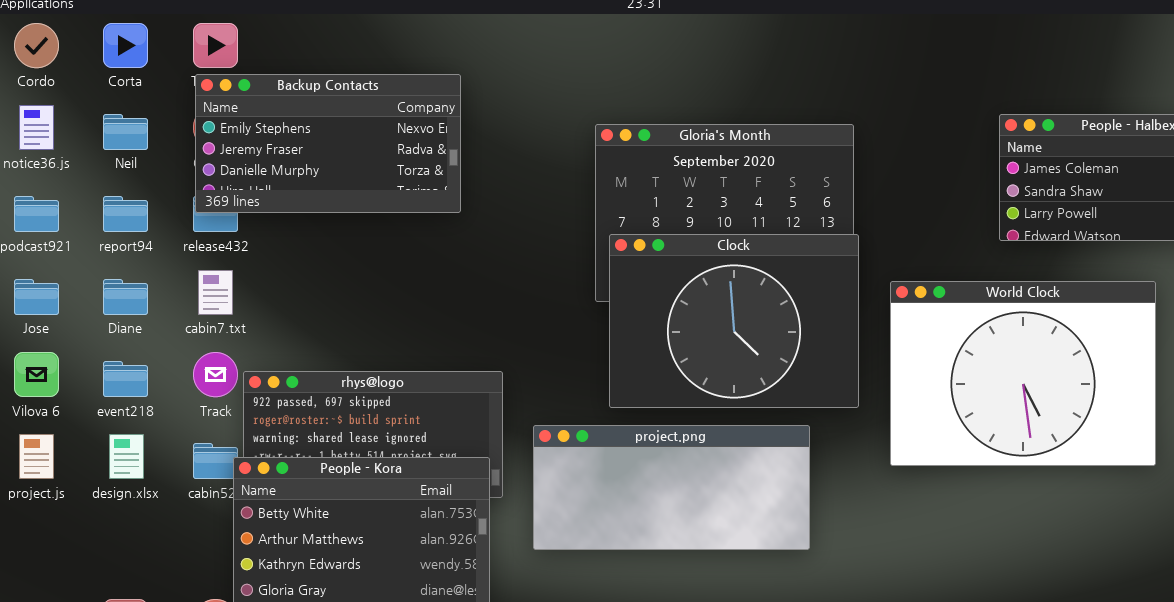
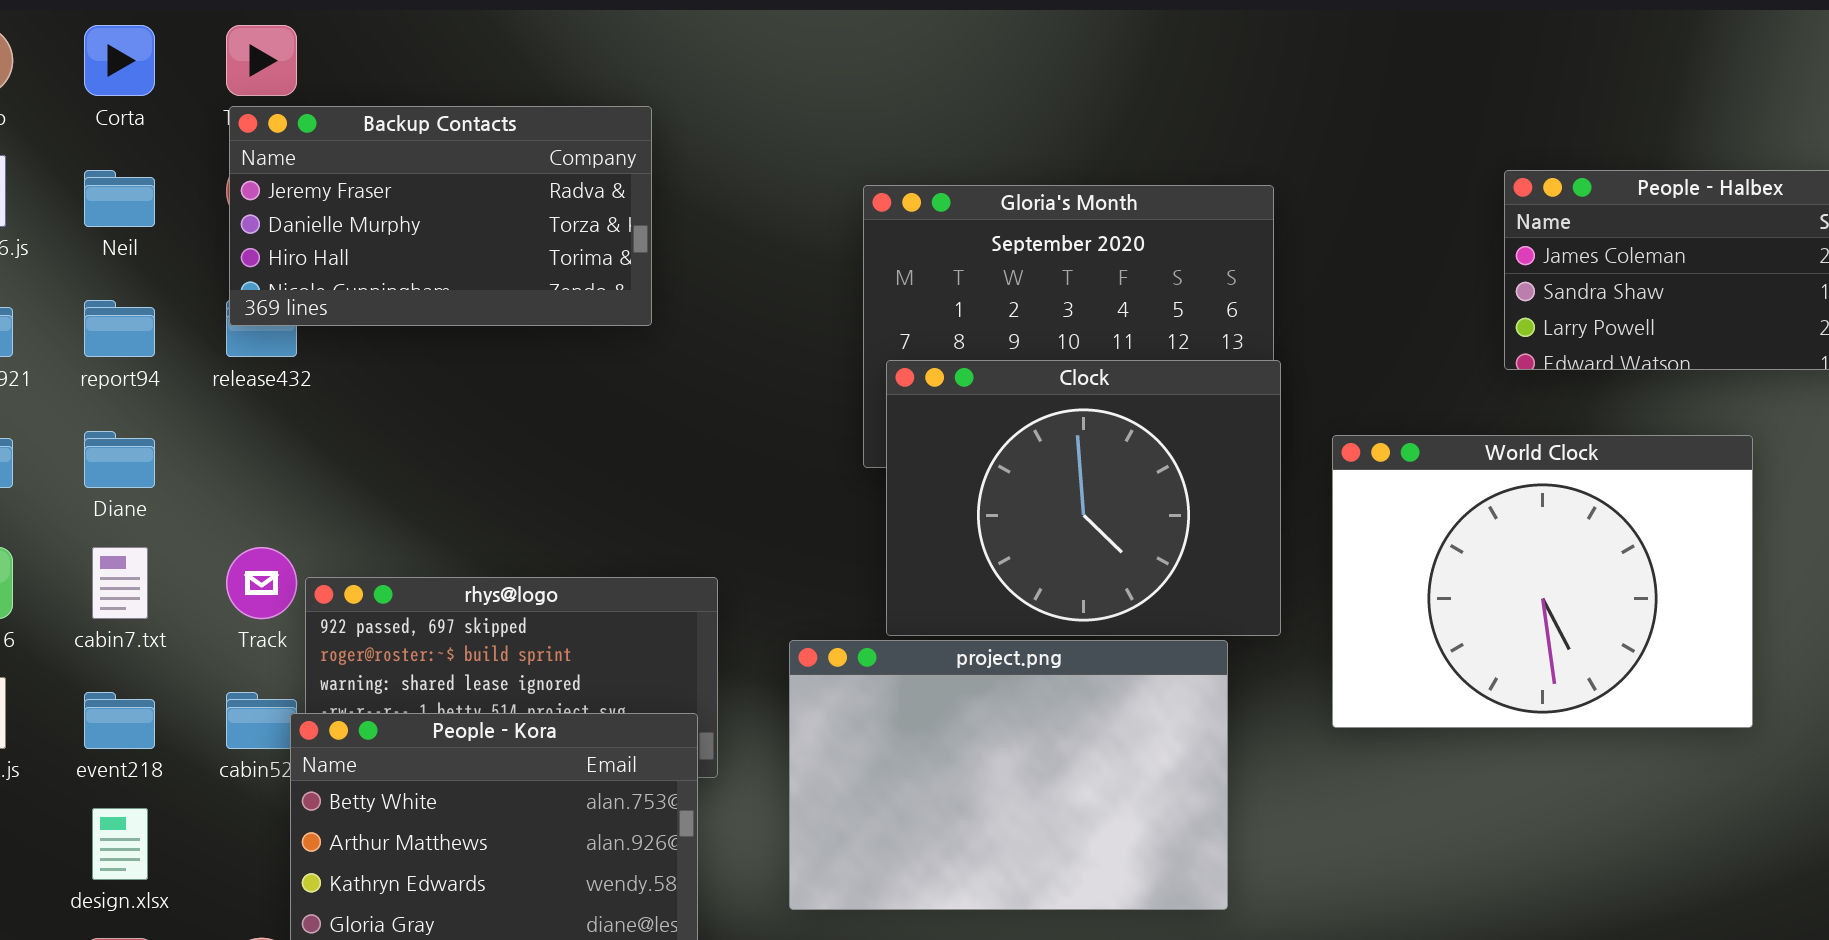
Backup Contacts: [195,74,461,213] -> [229,106,652,326], scrolled down 1 row
cabin7.txt: [198,270,233,315] -> [92,547,148,619], moved
event218: [103,361,148,397] -> [84,692,155,749], moved
project.png: [533,425,810,550] -> [789,640,1228,910], moved, resized
design.xlsx: [109,434,144,479] -> [92,808,148,880], moved

